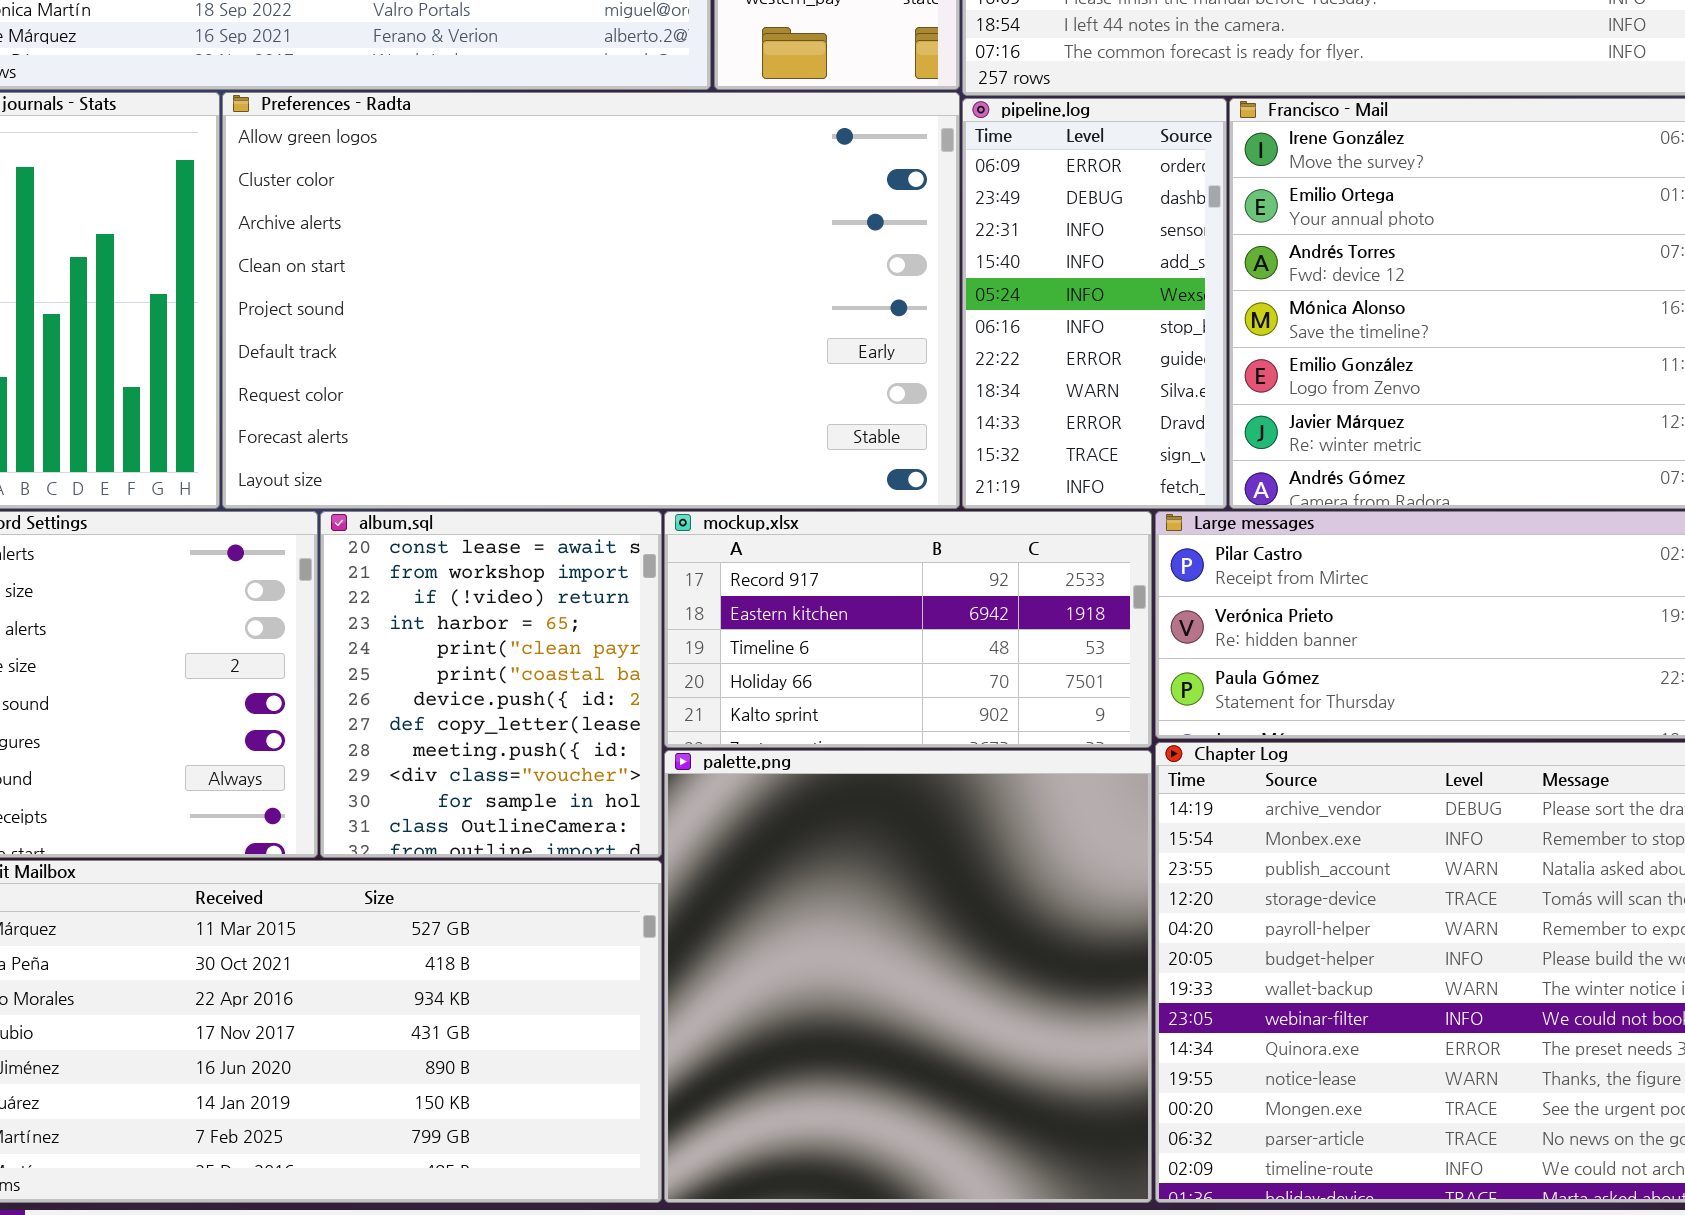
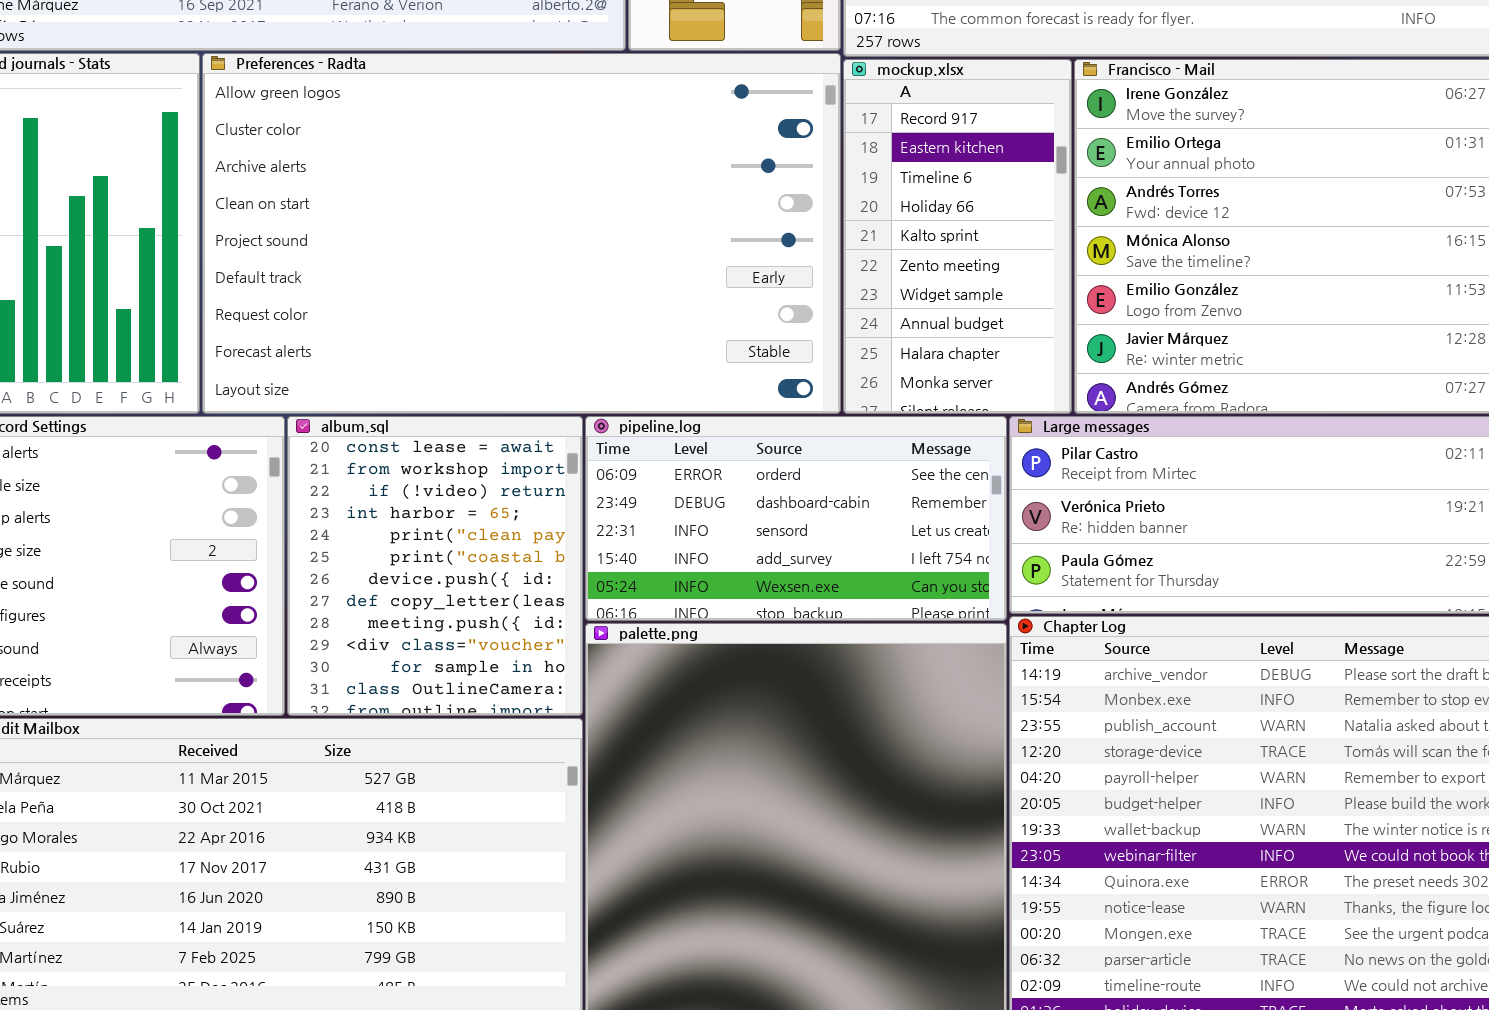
pipeline.log: [962,98,1227,509] -> [585,416,1007,621], moved, resized
mockup.xlsx: [664,511,1152,748] -> [843,59,1072,414], moved, resized

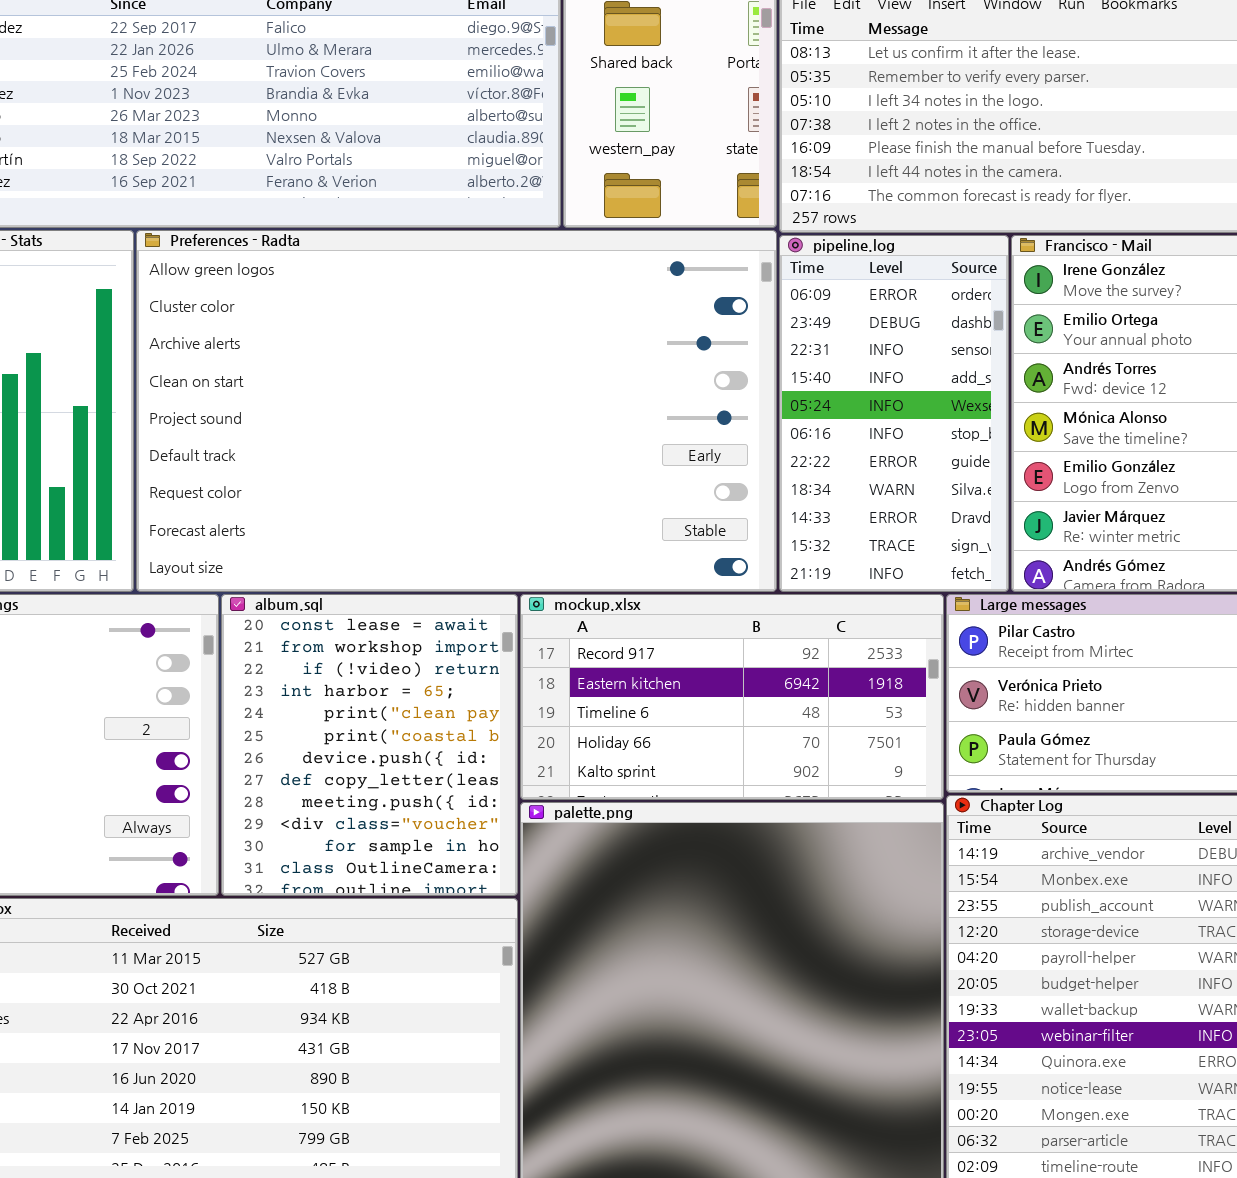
mockup.xlsx: [843,59,1072,414] -> [520,594,944,800], moved, resized
pipeline.log: [585,416,1007,621] -> [779,235,1009,592], moved, resized

